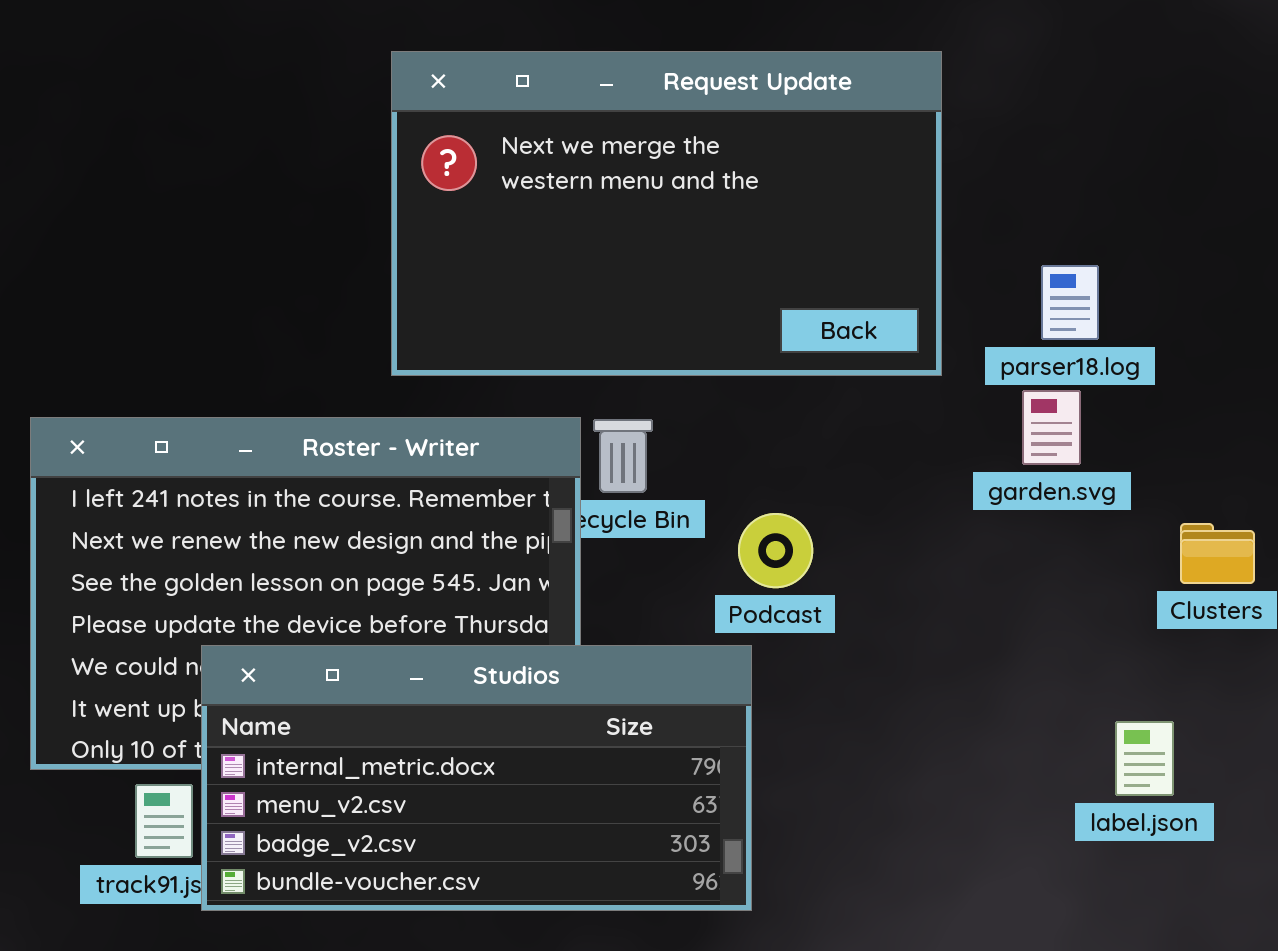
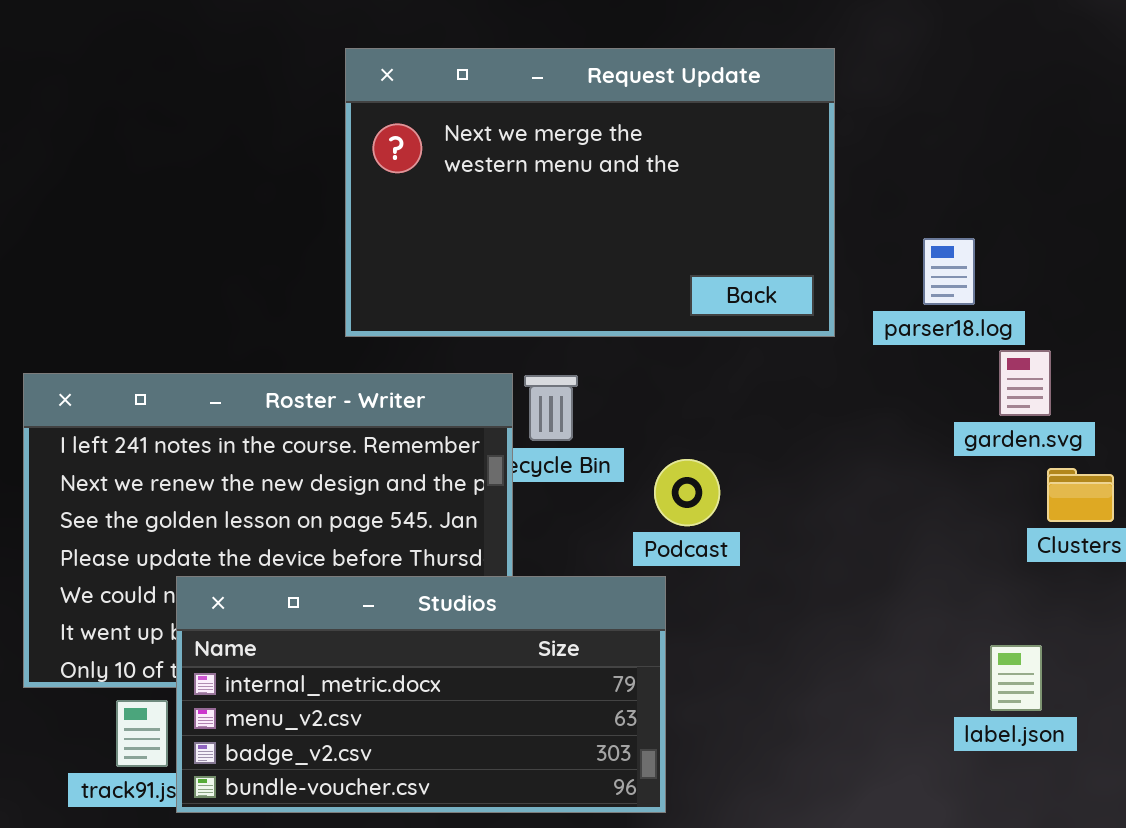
garden.svg: [1022,390,1081,465] -> [999,350,1051,416], moved

